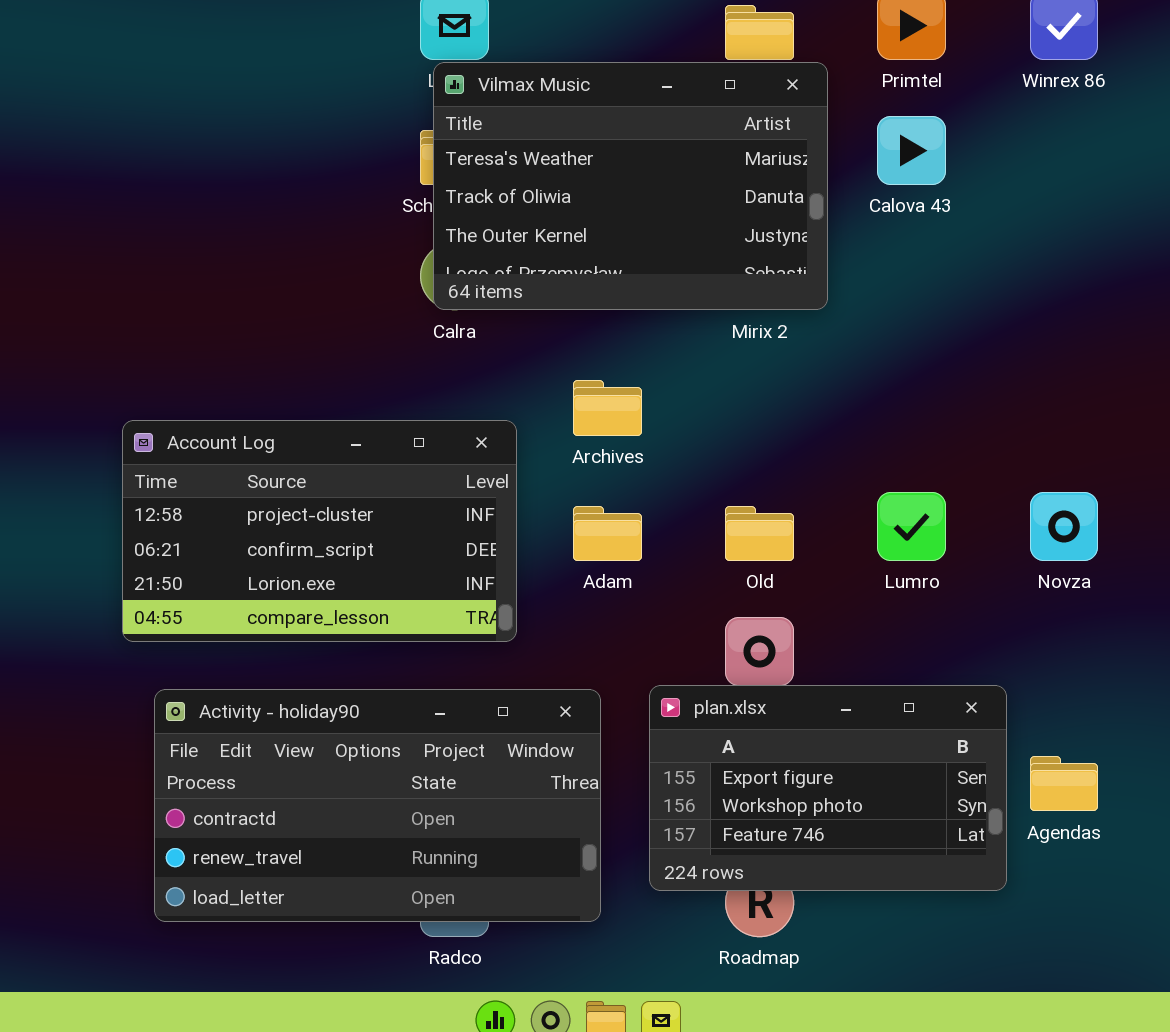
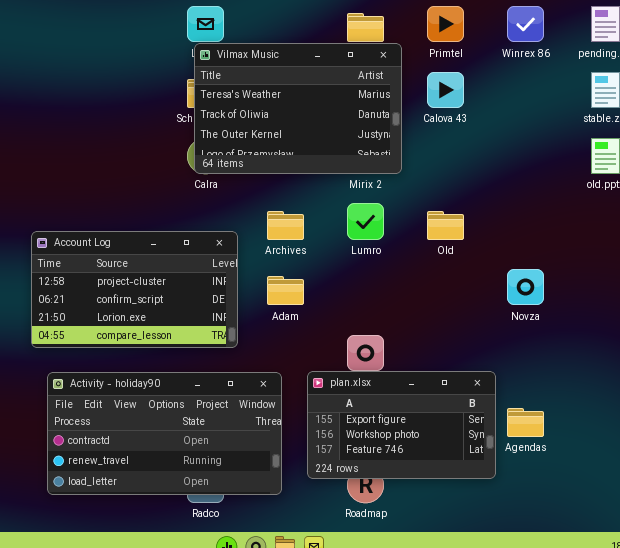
Lumro: [877,492,946,561] -> [347,203,384,240], moved
Old: [725,506,794,561] -> [427,211,464,240], moved

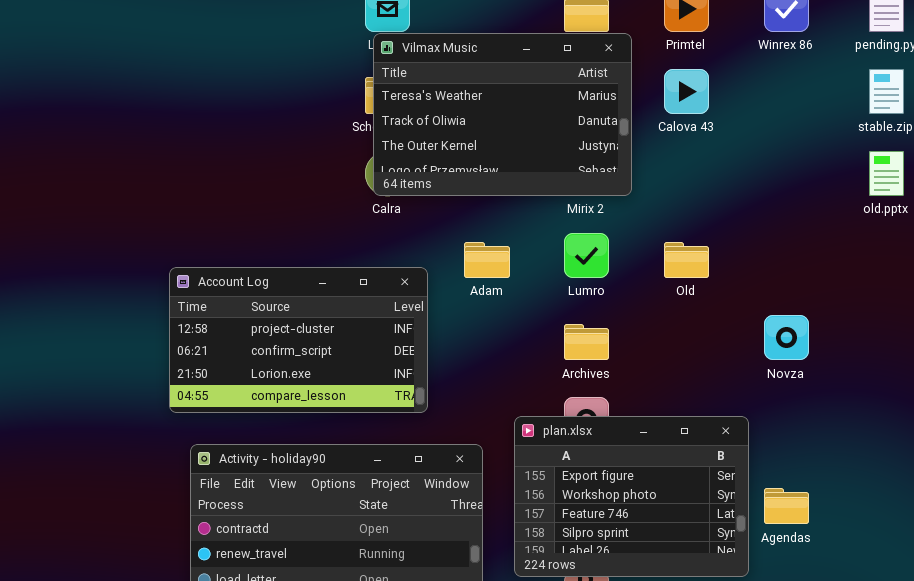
Archives: [267,211,304,240] -> [564,324,609,360], moved
Adam: [267,276,304,305] -> [464,242,510,278], moved
plan.xlsx: [307,371,496,479] -> [514,416,749,577], resized

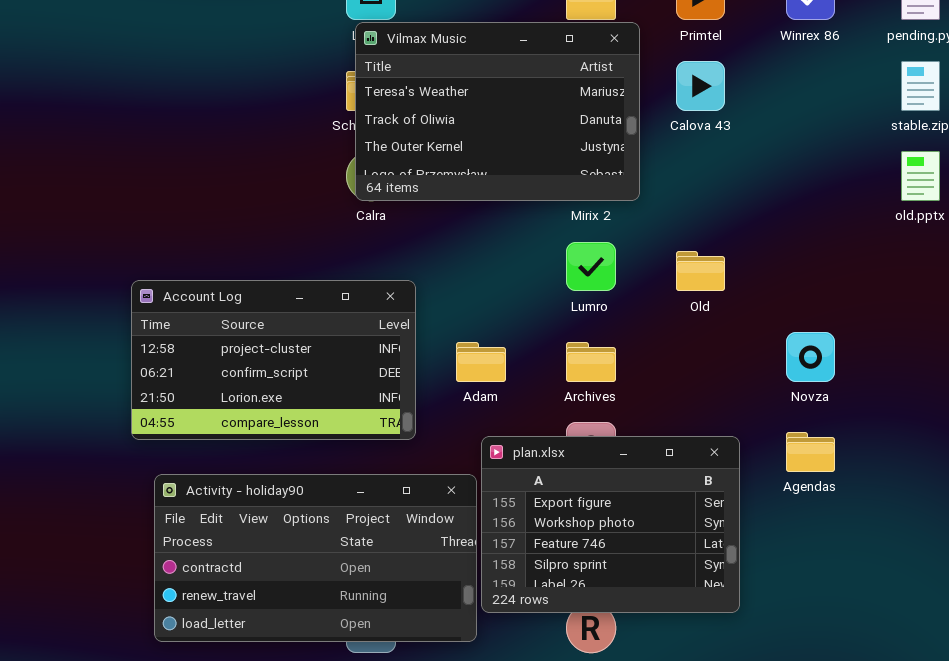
Adam: [464,242,510,278] -> [456,342,506,382], moved
plan.xlsx: [514,416,749,577] -> [481,436,740,613], moved
Agendas: [764,488,809,524] -> [786,432,835,472], moved

